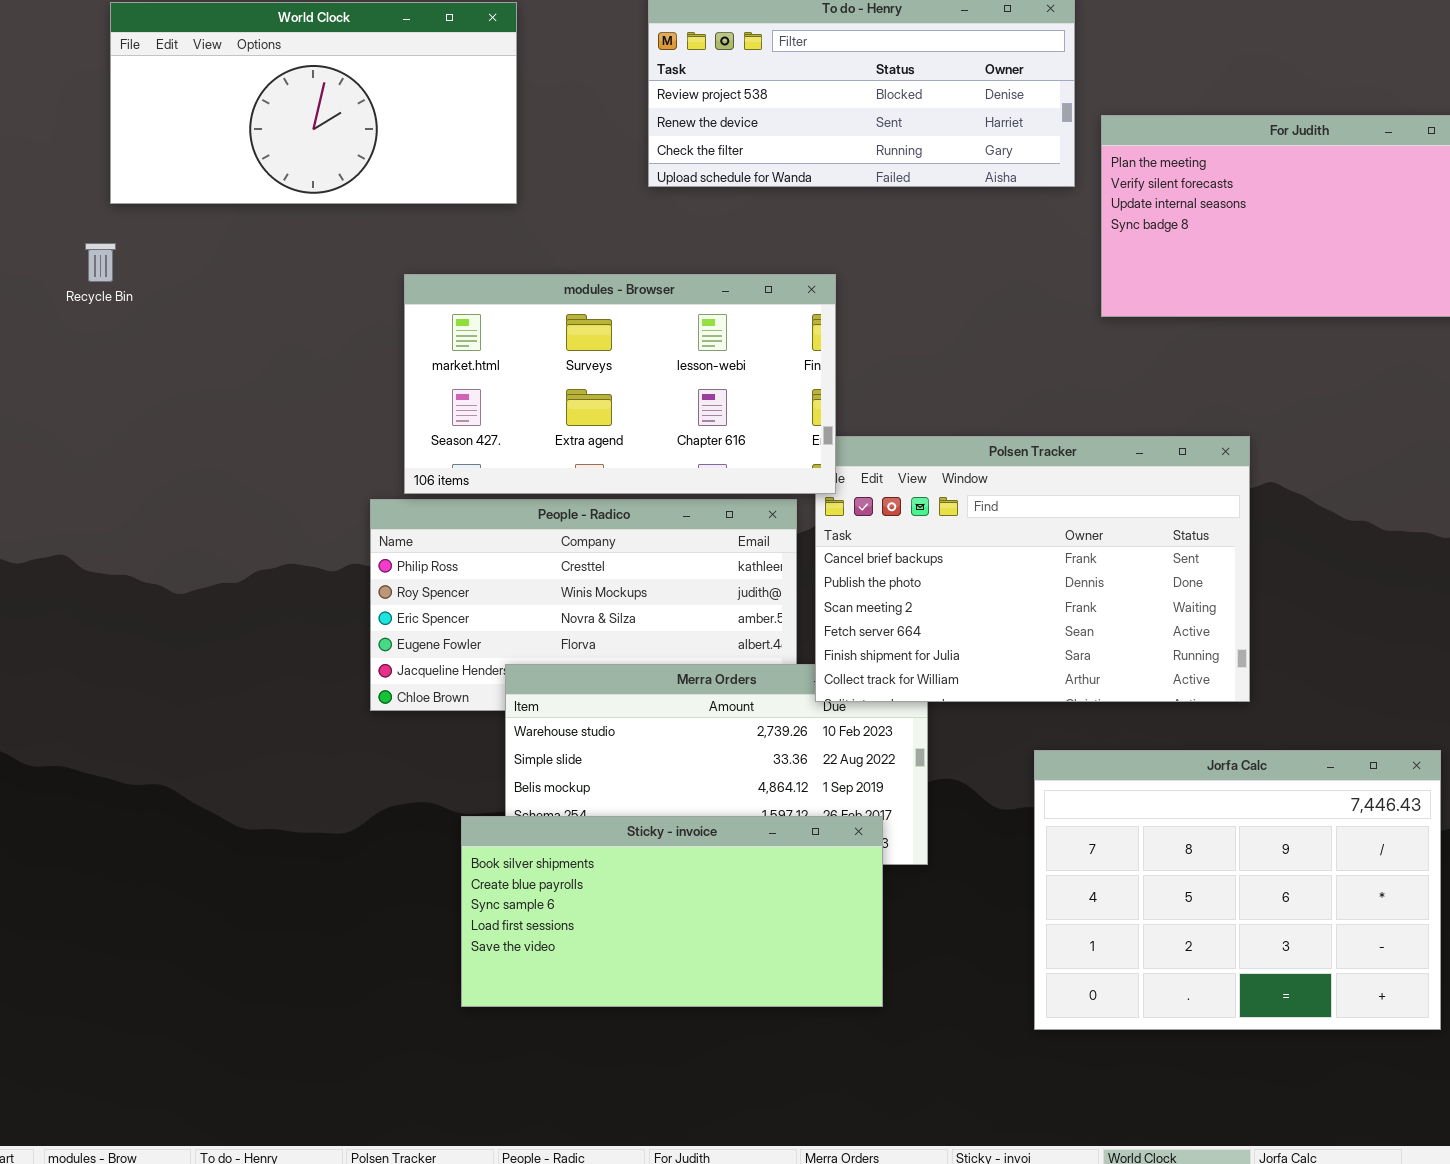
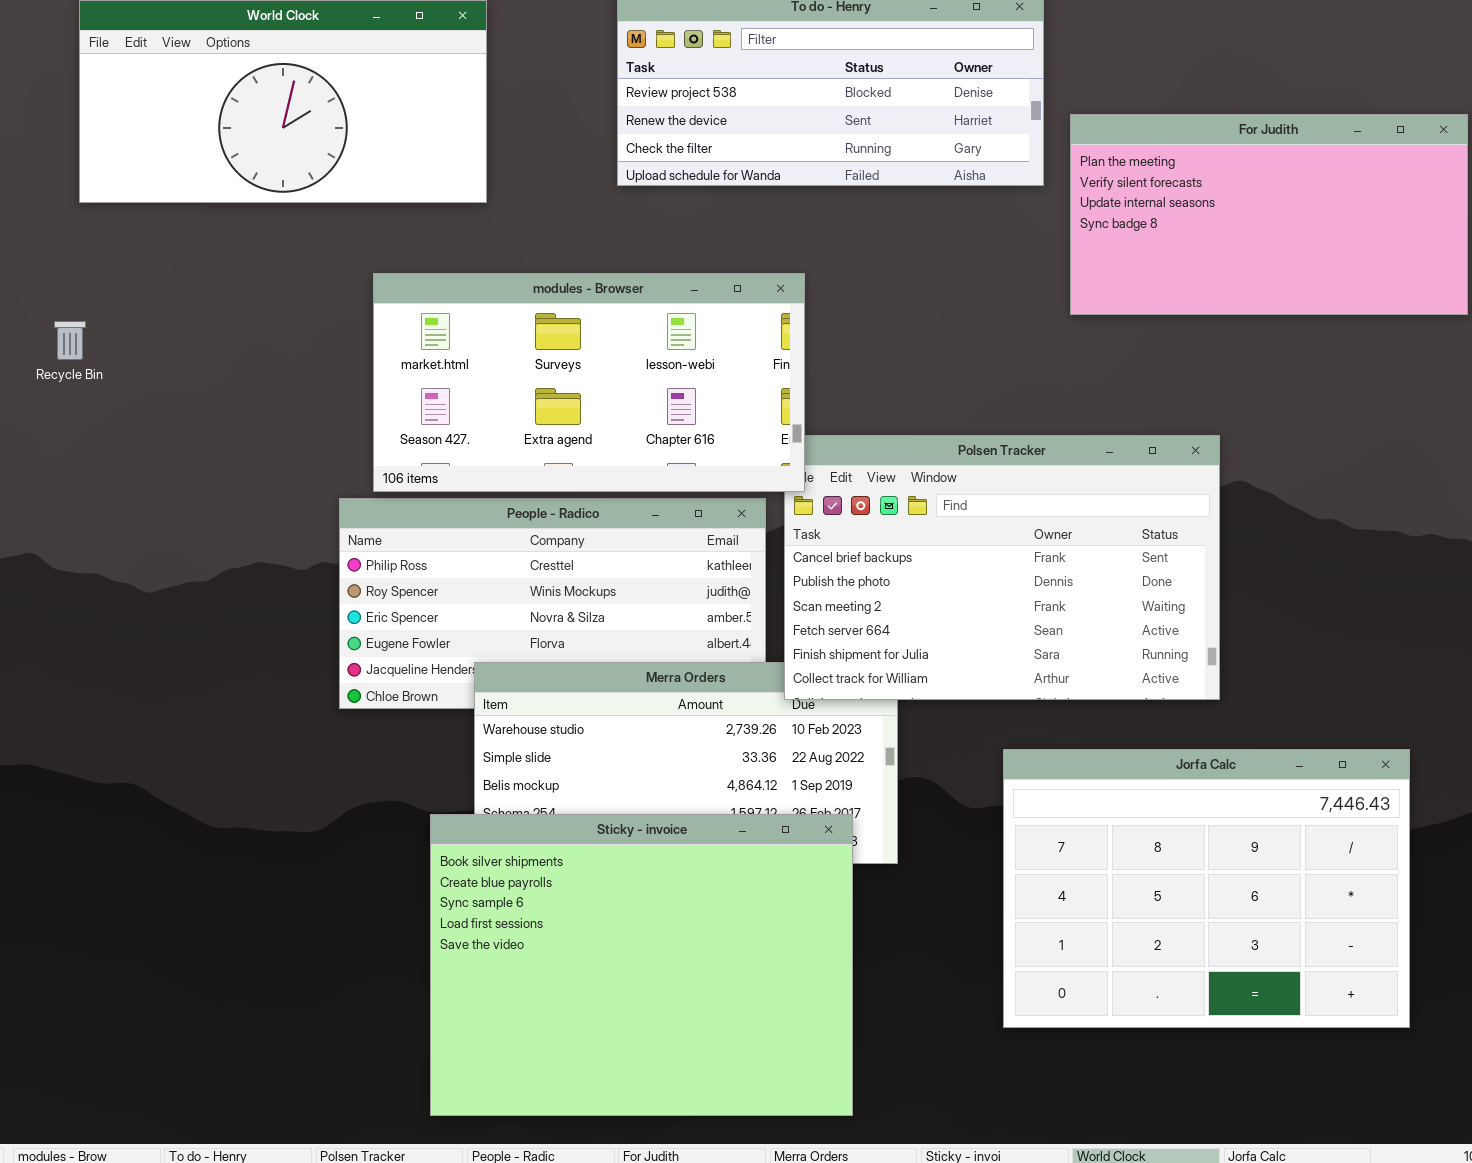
Recycle Bin: [85,243,116,282] -> [54,321,86,360], moved
Sticky - invoice: [461,816,883,1007] -> [430,814,853,1116], resized

